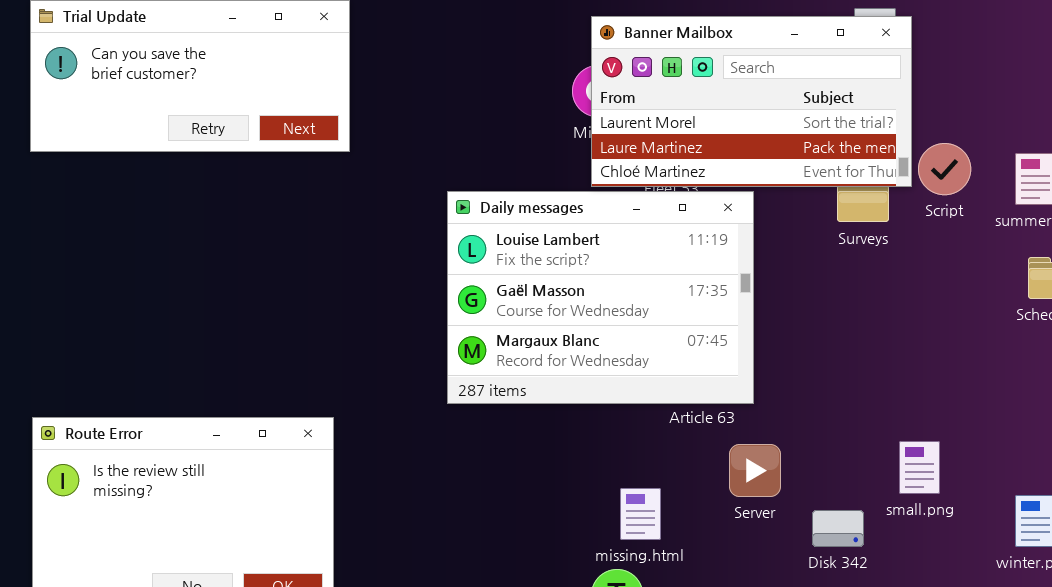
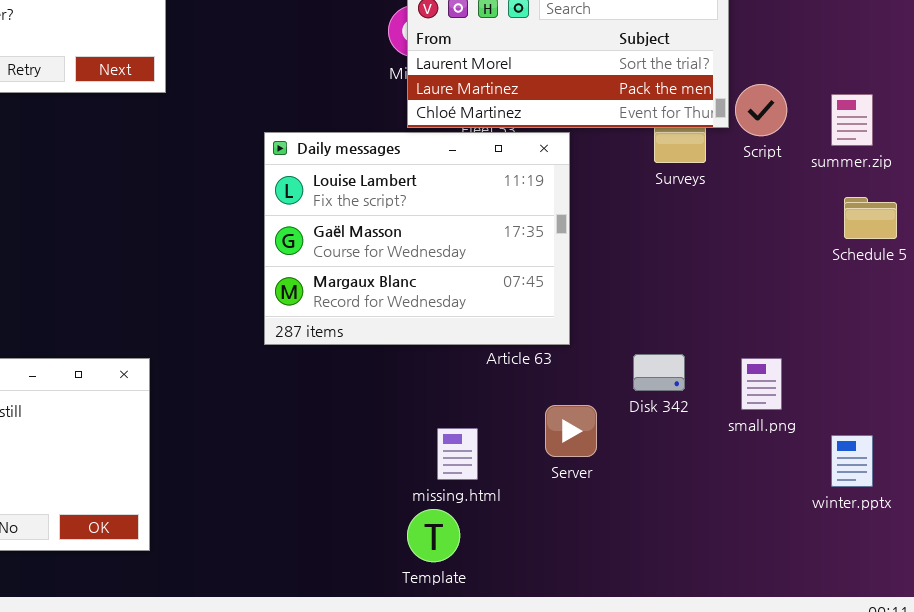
small.png: [899,441,940,494] -> [741,358,782,410], moved
Server: [729,444,781,497] -> [545,405,597,457], moved
Disk 342: [812,510,864,547] -> [633,354,685,391], moved

